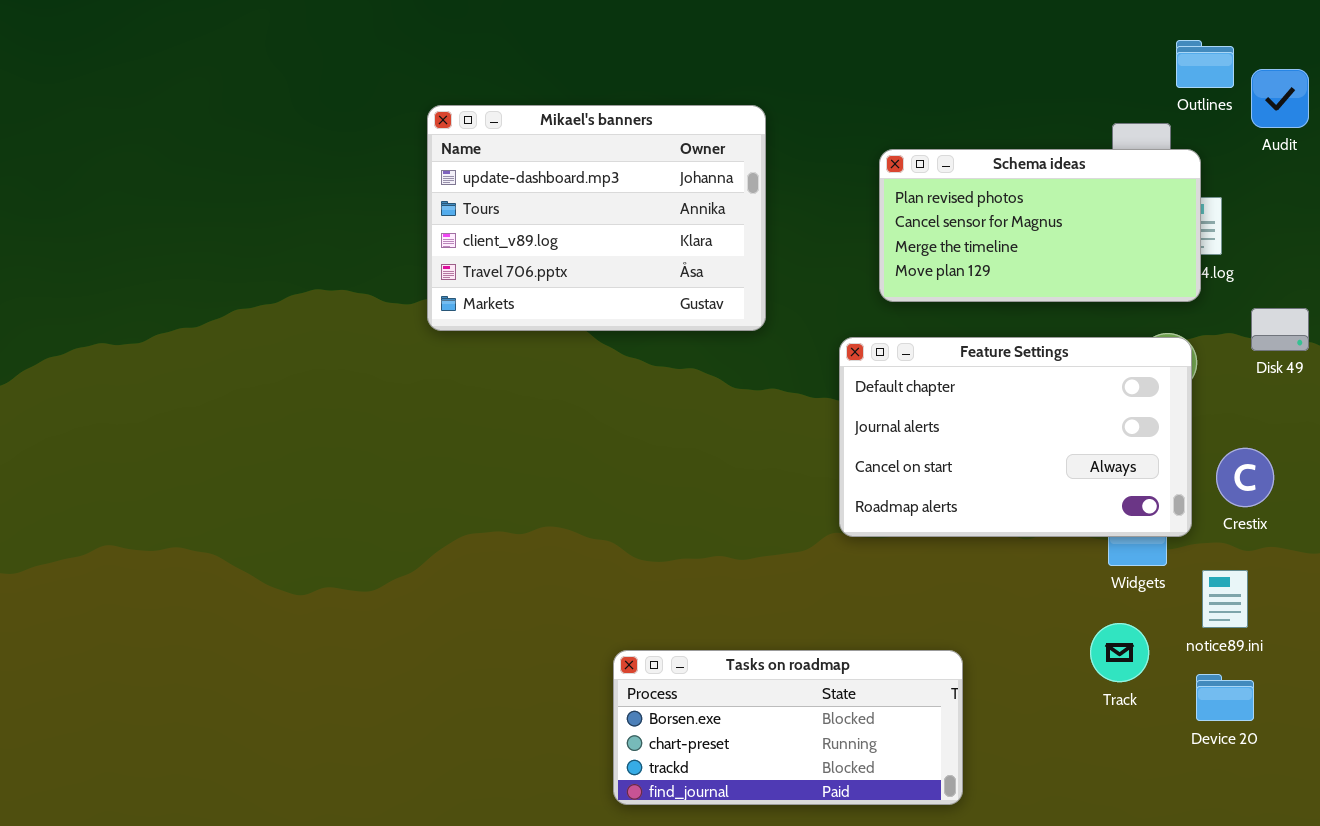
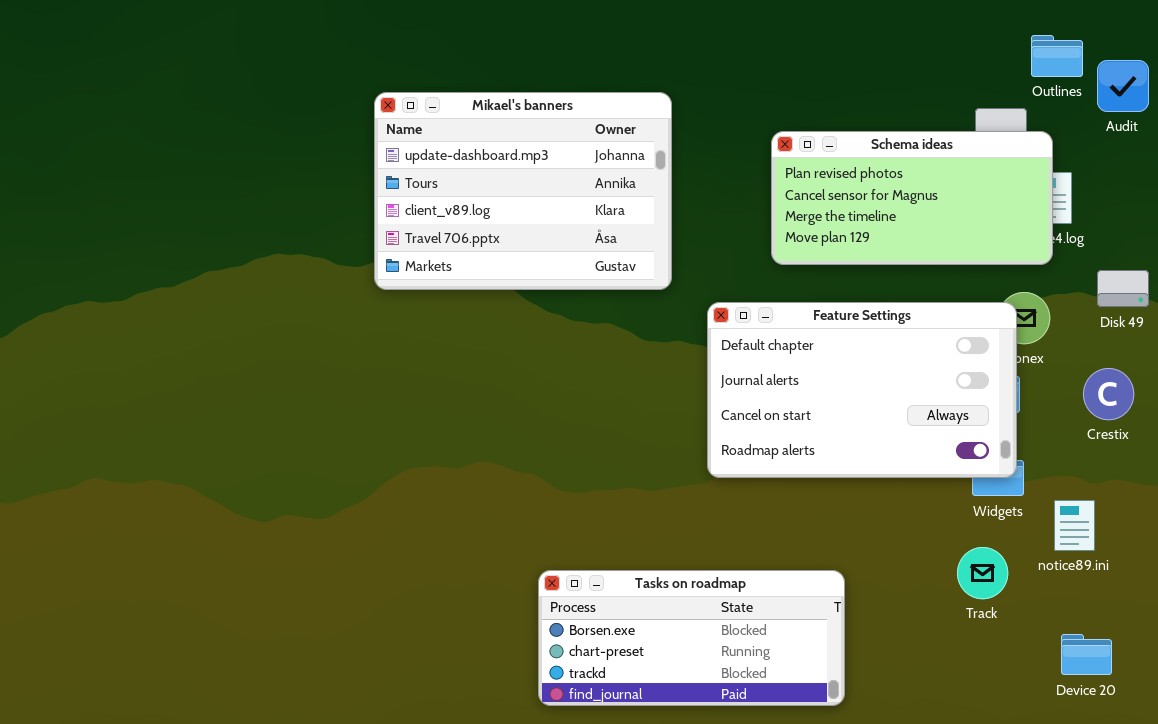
Feature Settings: [839,337,1192,537] -> [707,302,1017,478], moved
Crestix: [1216,448,1274,507] -> [1083,368,1134,420], moved
Device 20: [1196,674,1254,721] -> [1061,634,1112,675], moved

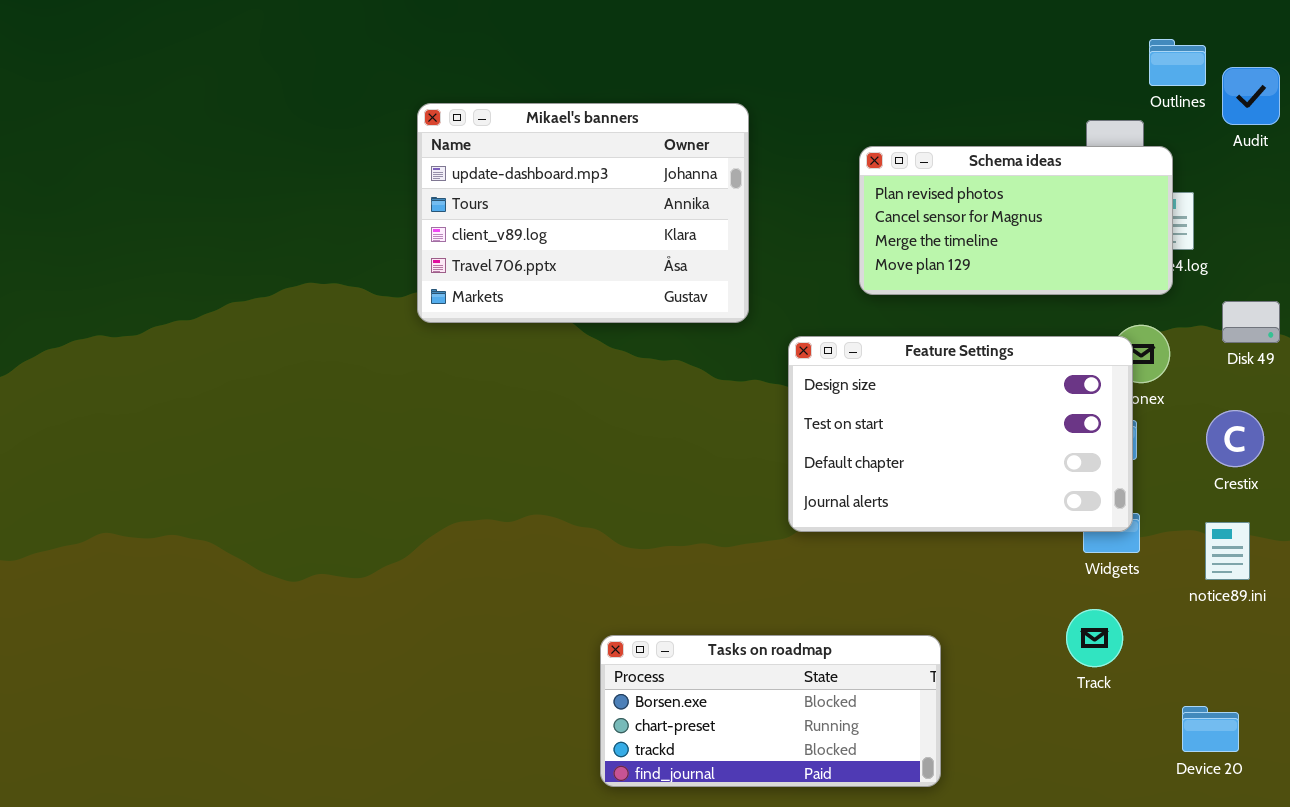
Feature Settings: [707,302,1017,478] -> [788,336,1133,532], scrolled up 2 rows
notice89.ini: [1054,500,1095,551] -> [1205,522,1250,580], moved

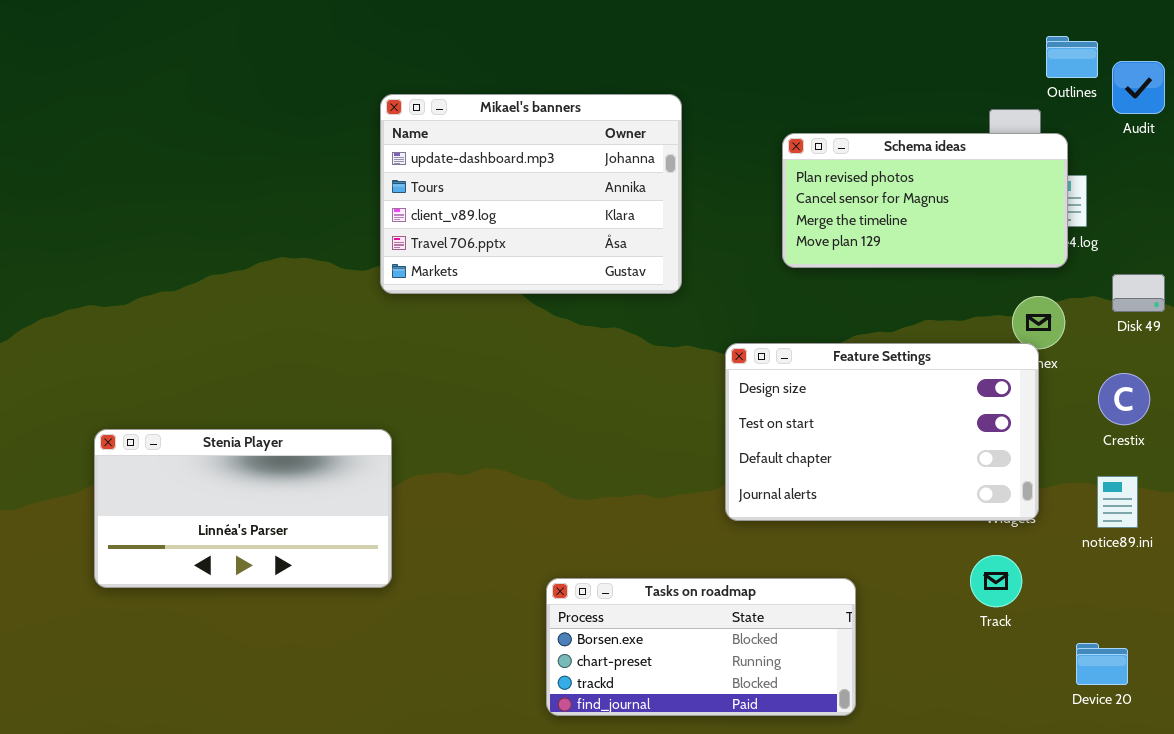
Feature Settings: [788,336,1133,532] -> [725,343,1039,521], moved
Stenia Player: none -> [94,429,392,588], opened

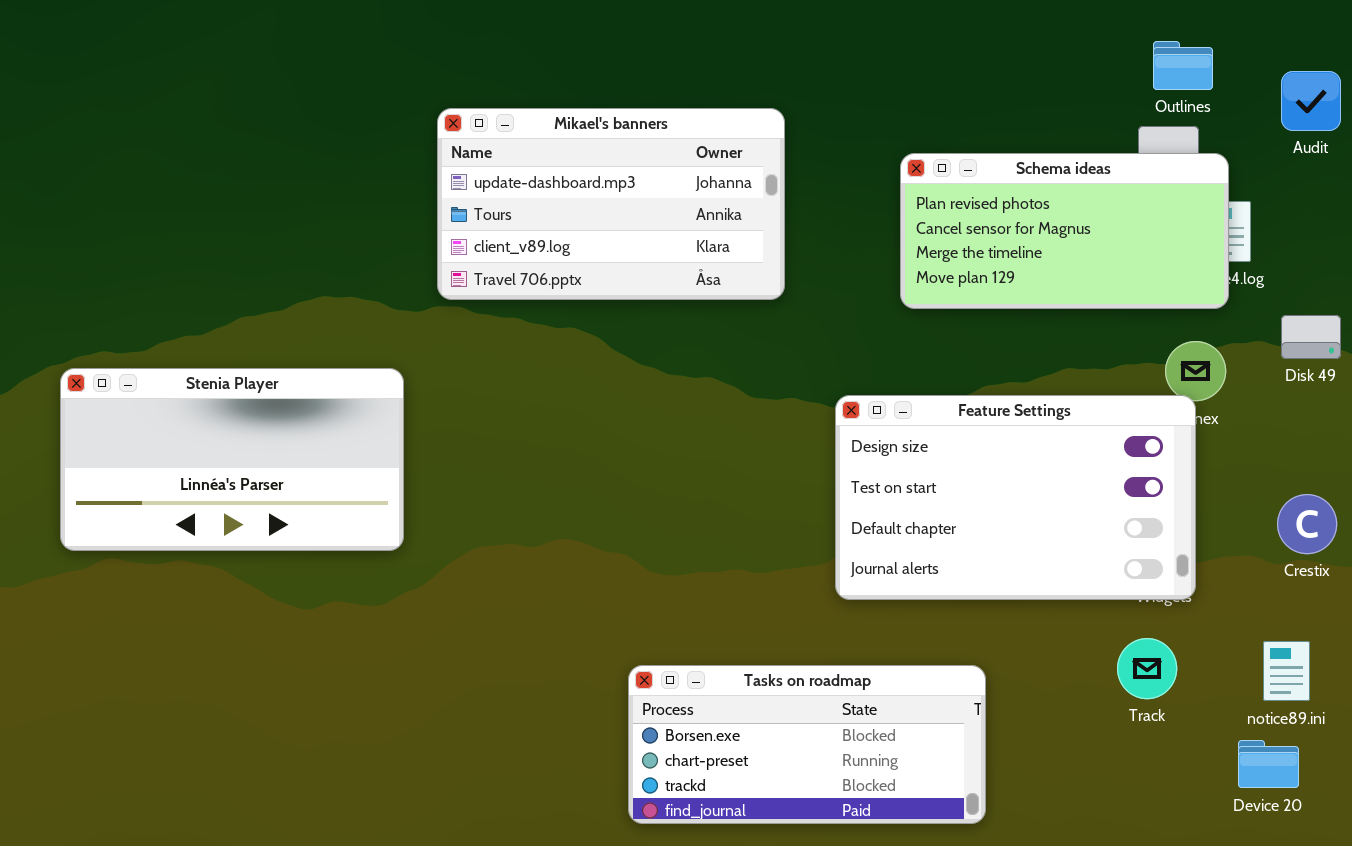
Outlines: [1046,36,1098,78] -> [1153,41,1213,90], moved
Mikael's banners: [380,94,682,294] -> [437,108,785,300], resized
Crestix: [1098,373,1150,425] -> [1277,494,1337,554], moved
Stenia Player: [94,429,392,588] -> [60,368,404,551], moved
notice89.ini: [1097,476,1138,528] -> [1263,641,1310,701], moved

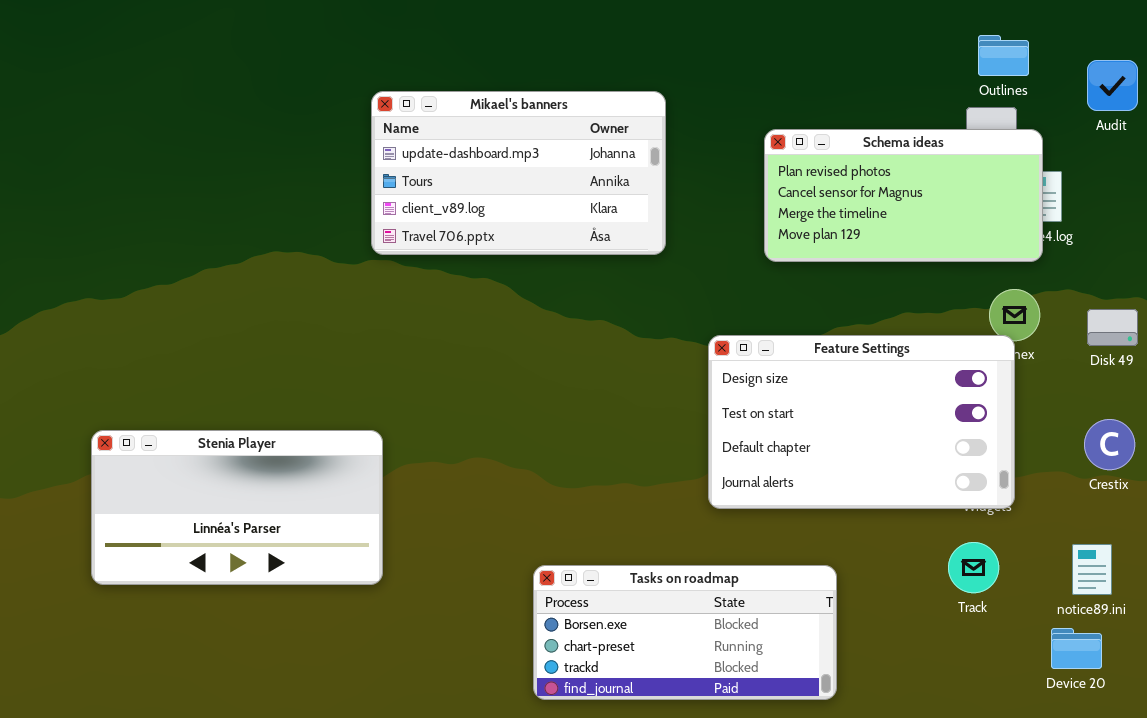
Disk 49: [1281,315,1341,359] -> [1087,309,1138,346], moved
Stenia Player: [60,368,404,551] -> [91,430,383,585], moved

